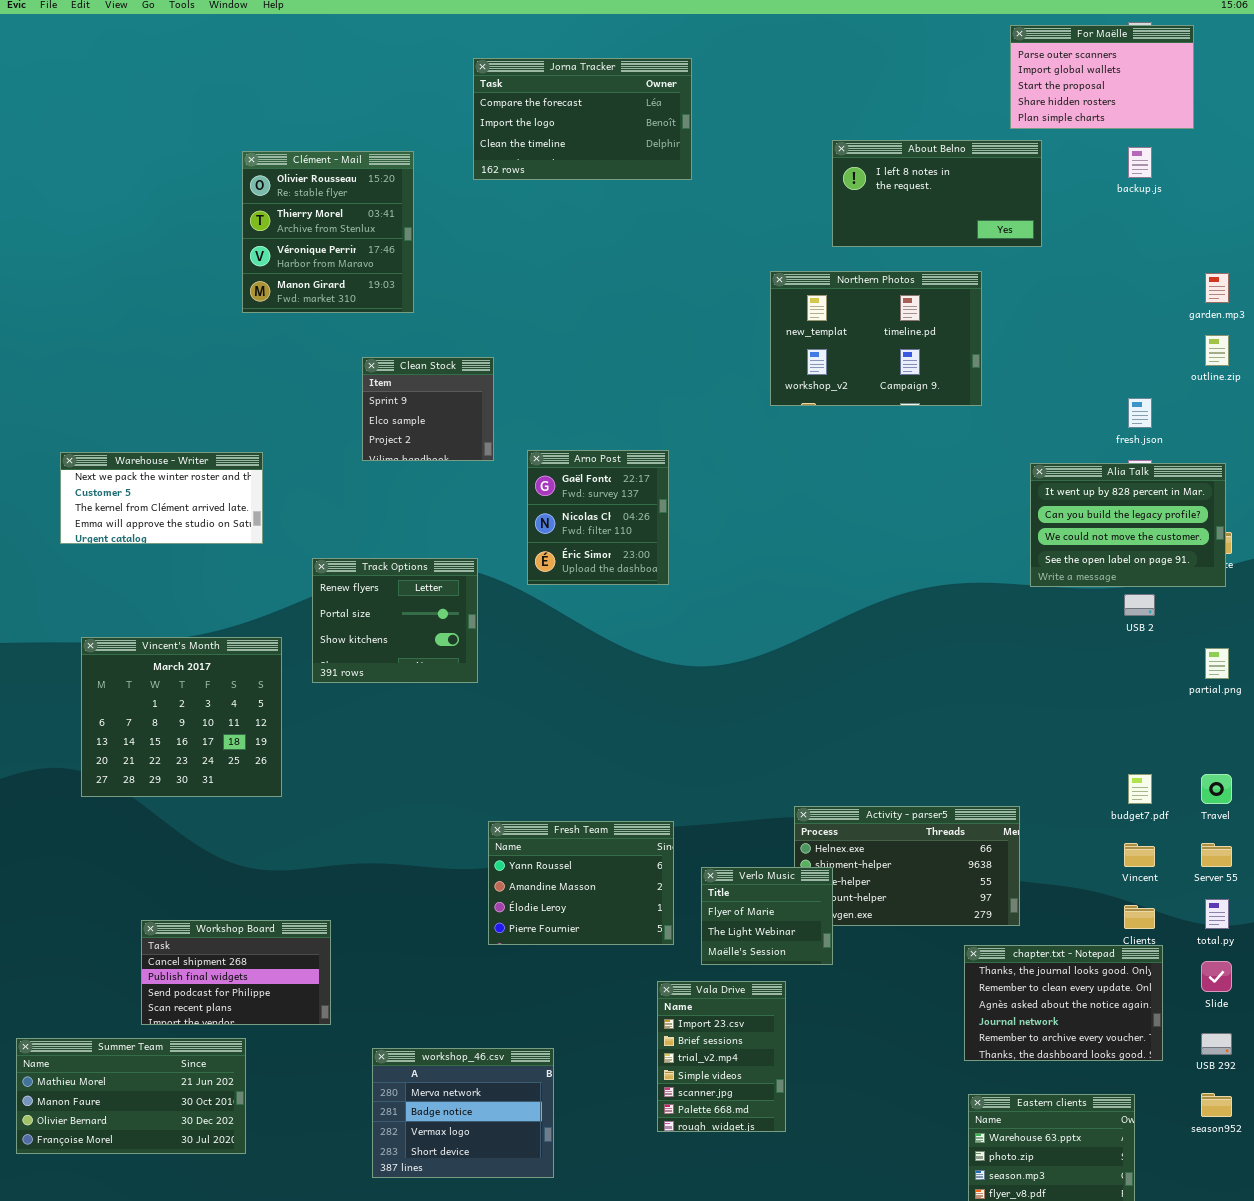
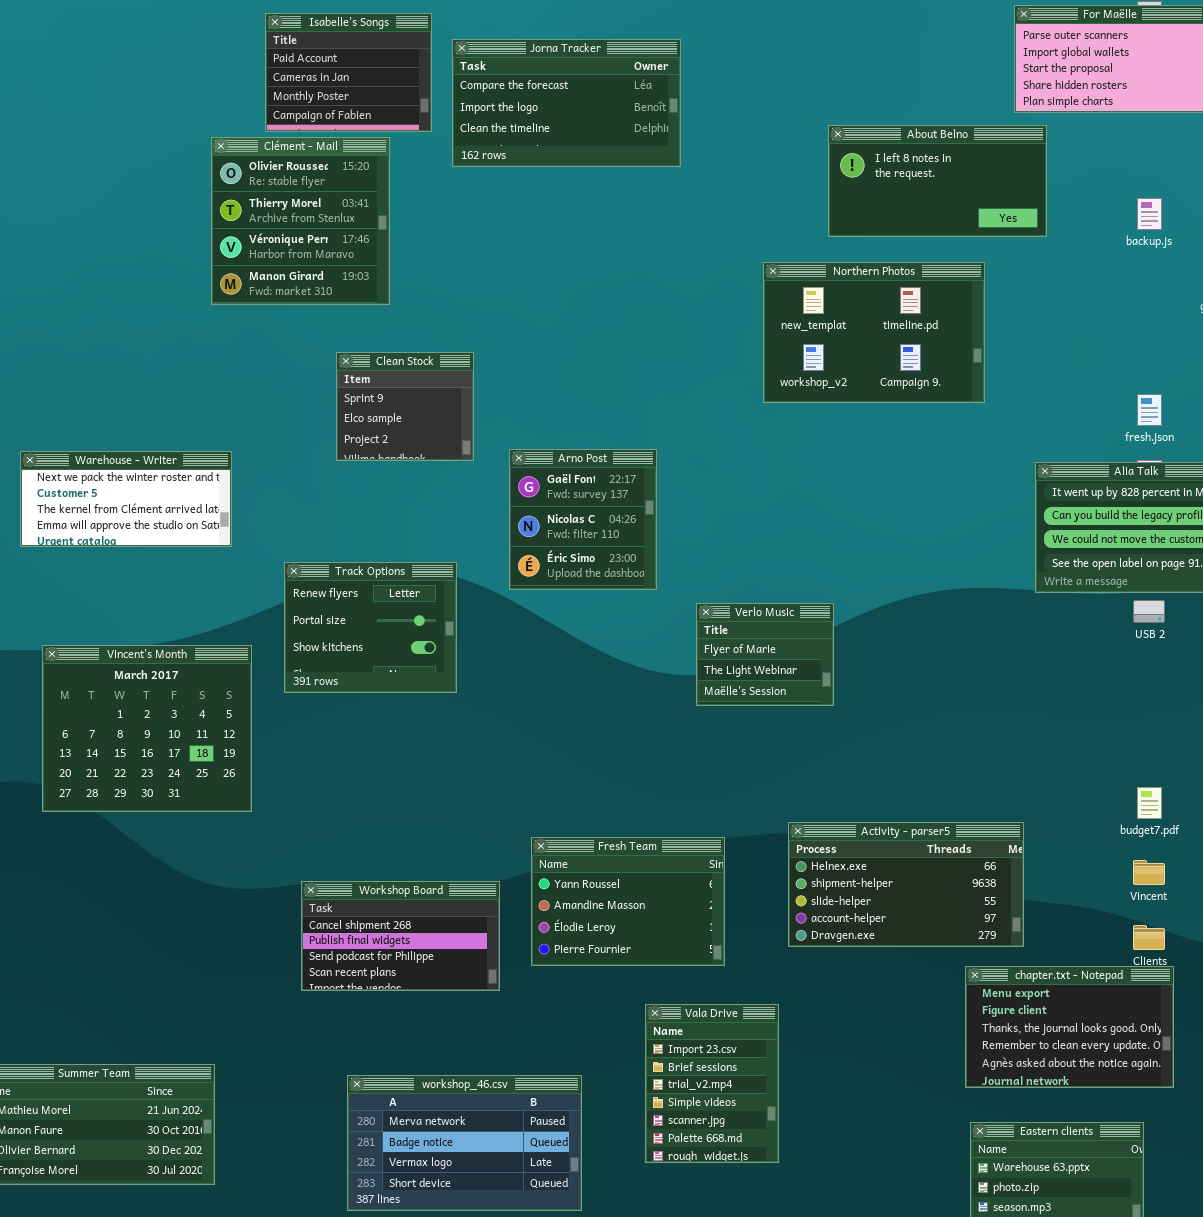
Isabelle's Songs: none -> [265,13,432,132], opened
backup.js: [1128,147,1152,178] -> [1137,198,1162,230], moved
Fresh Team: [488,821,674,945] -> [531,837,725,966], moved
Verlo Music: [701,867,833,965] -> [696,603,834,706], moved
Workshop Board: [141,920,331,1025] -> [301,881,500,991], moved
chapter.txt - Notepad: [964,945,1163,1061] -> [965,966,1174,1088], scrolled up 2 rows
workshop_46.csv: [372,1048,554,1178] -> [347,1075,582,1211], resized

